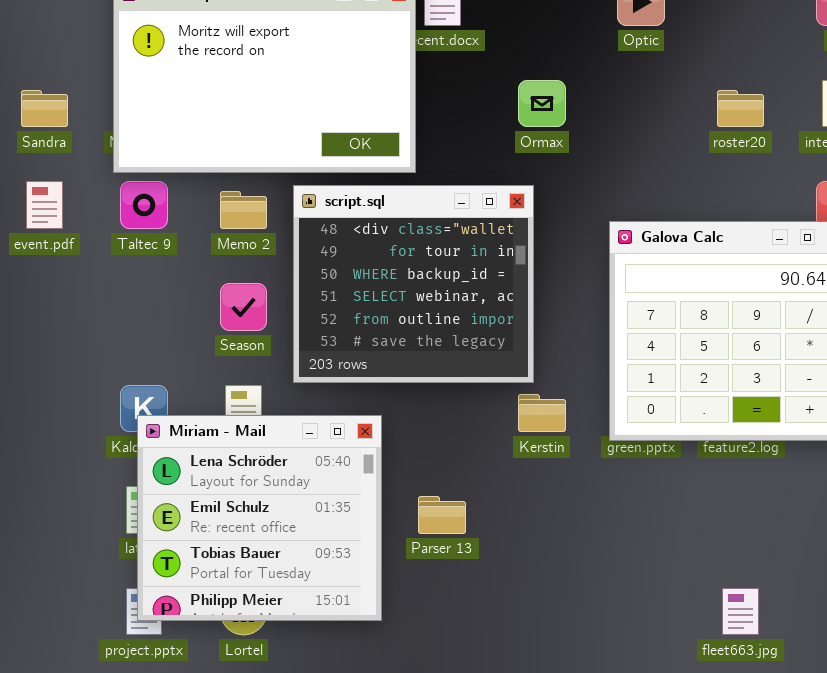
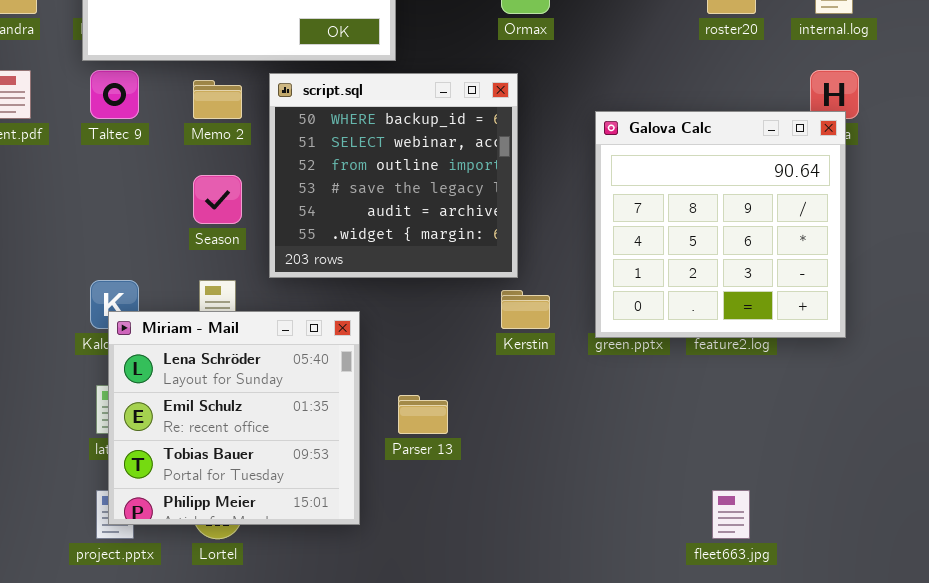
script.sql: [293,185,534,383] -> [269,73,518,278], scrolled down 2 rows

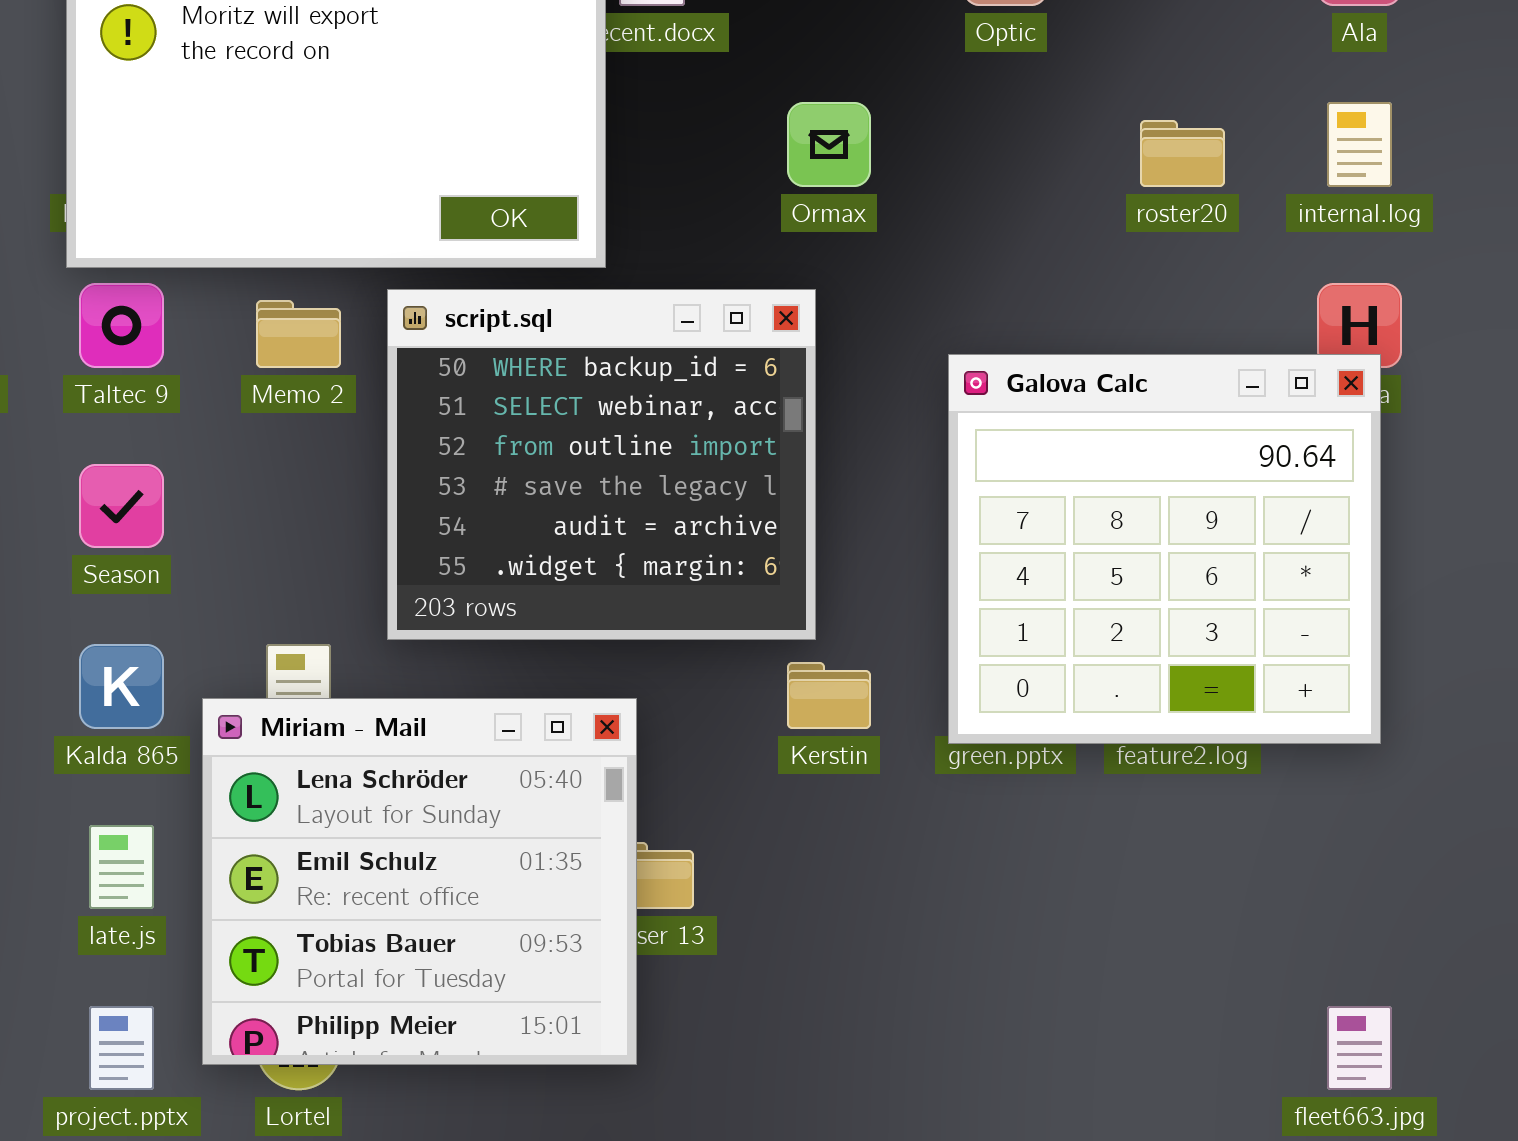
Season: [193,175,242,224] -> [79,464,164,548], moved
Miriam - Mail: [108,311,360,525] -> [202,698,637,1065], moved
fleet663.jpg: [712,490,750,539] -> [1327,1006,1392,1090], moved

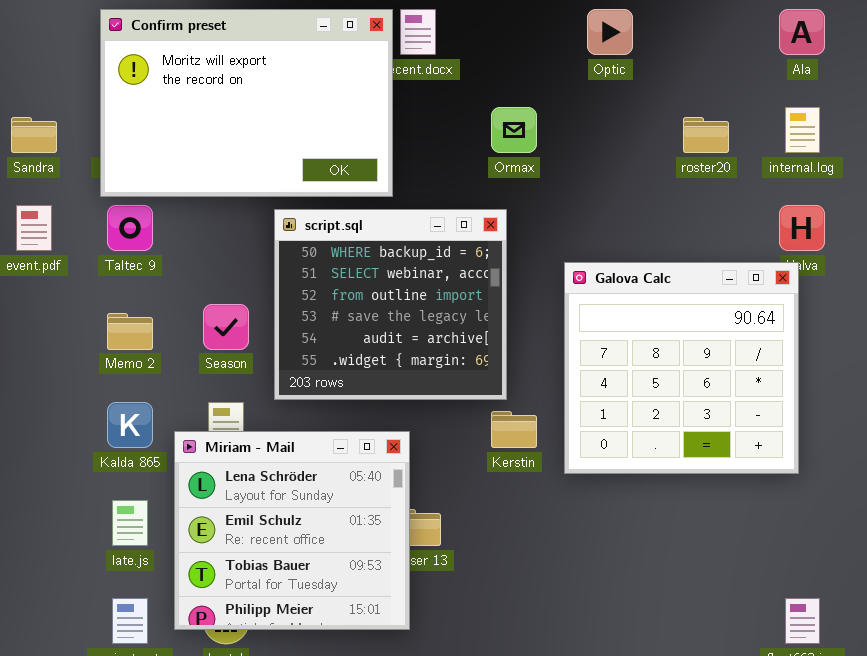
Memo 2: [256,300,341,368] -> [107,313,153,350], moved
Galova Calc: [948,354,1381,744] -> [564,262,799,474], moved
Season: [79,464,164,548] -> [203,304,249,350], moved

